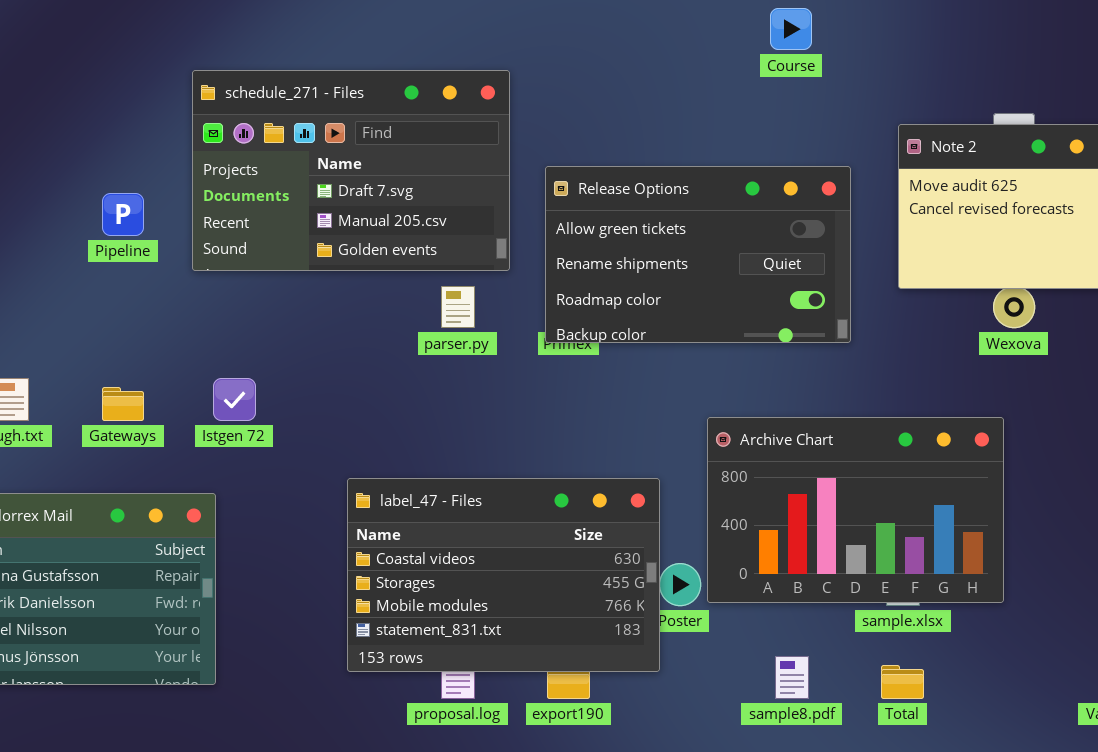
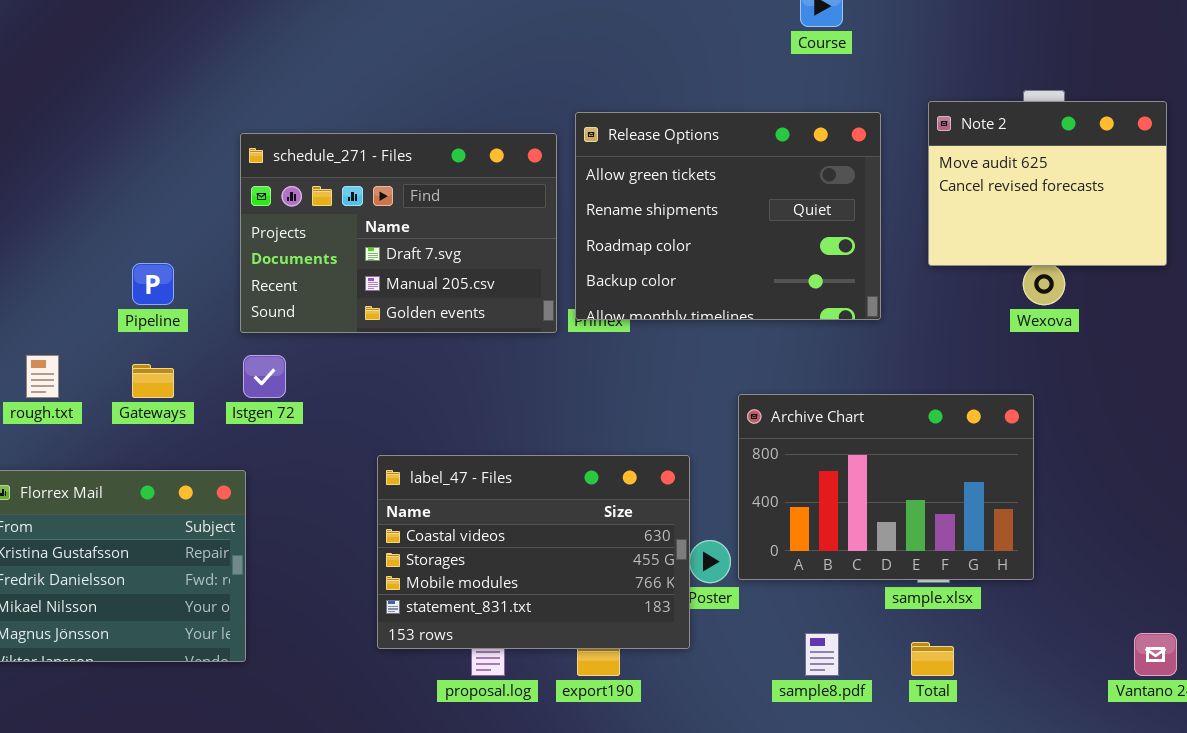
schedule_271 - Files: [192,70,510,271] -> [240,133,557,333], moved
Release Options: [545,166,851,343] -> [575,112,881,320], resized
Pipeline: [102,193,144,236] -> [132,263,174,305], moved

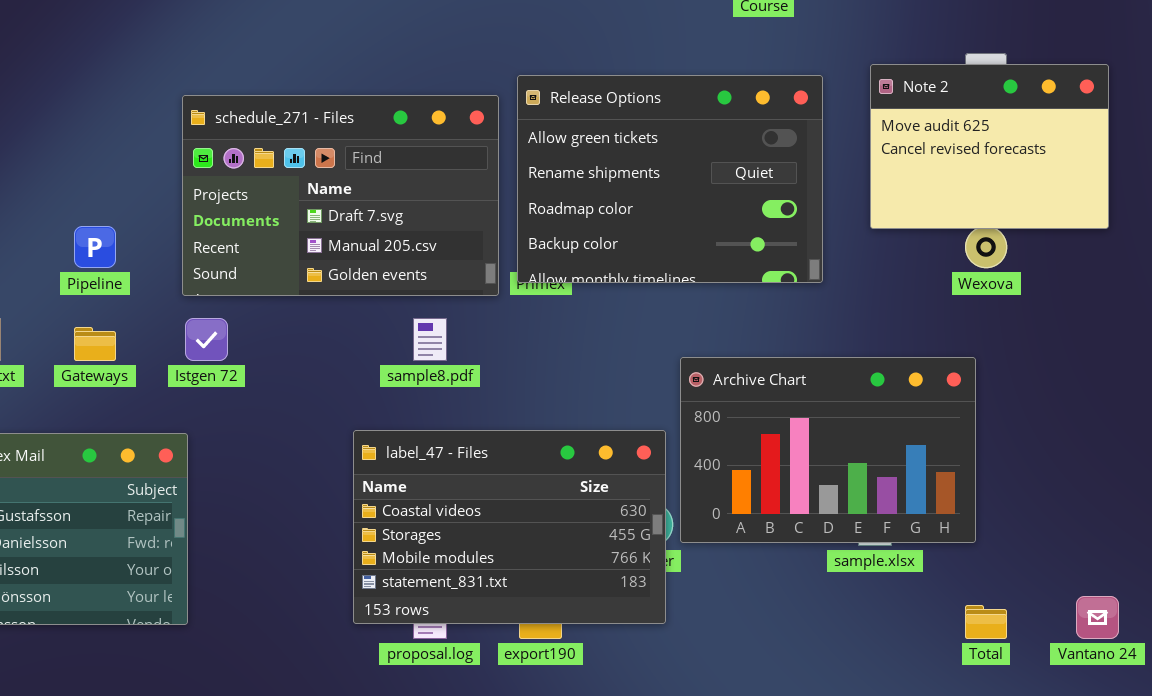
label_47 - Files: [377,455,690,649] -> [353,430,666,624], moved
sample8.pdf: [805,633,839,676] -> [413,318,447,361], moved
Total: [911,642,954,676] -> [965,605,1007,639], moved

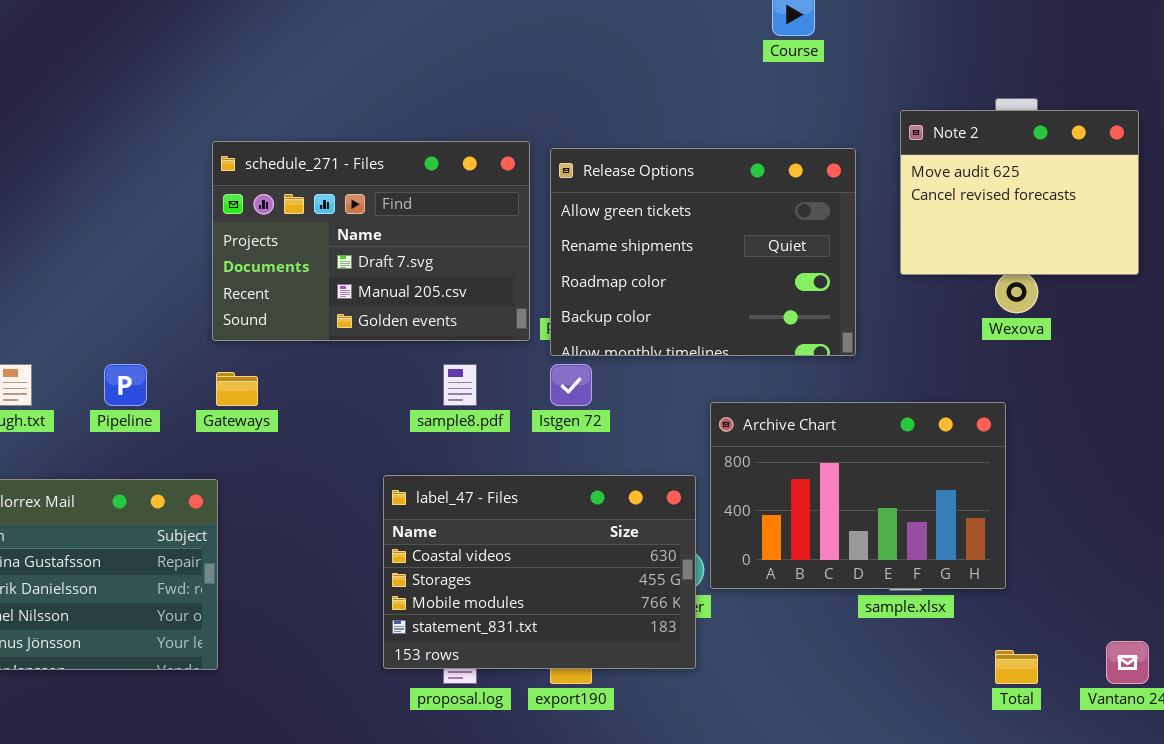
Release Options: [517,75,823,283] -> [550,148,856,356], moved
Pipeline: [74,226,116,268] -> [104,364,147,406], moved
Istgen 72: [185,318,228,361] -> [550,364,592,406], moved
Gateways: [74,327,116,361] -> [216,372,258,406], moved

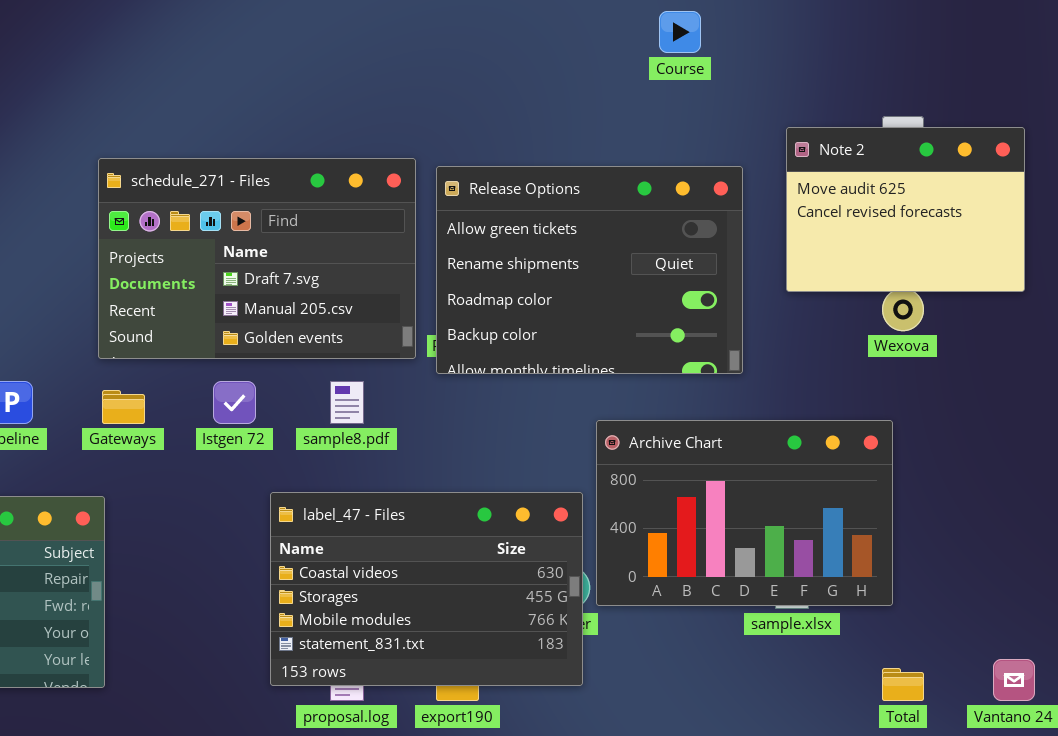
Istgen 72: [550,364,592,406] -> [213,381,256,424], moved

